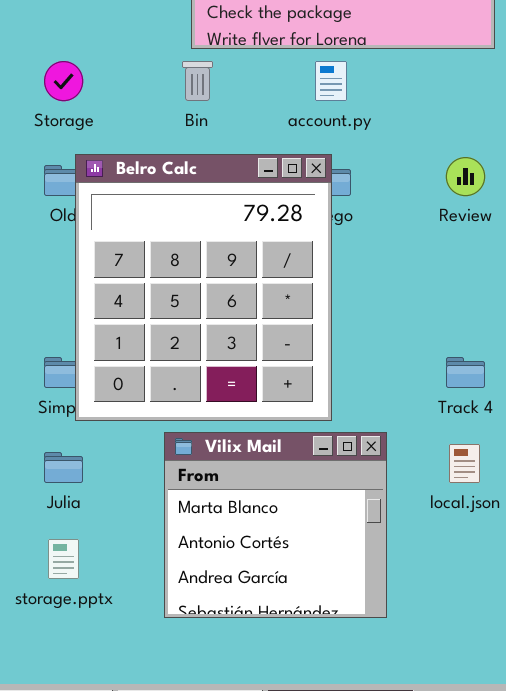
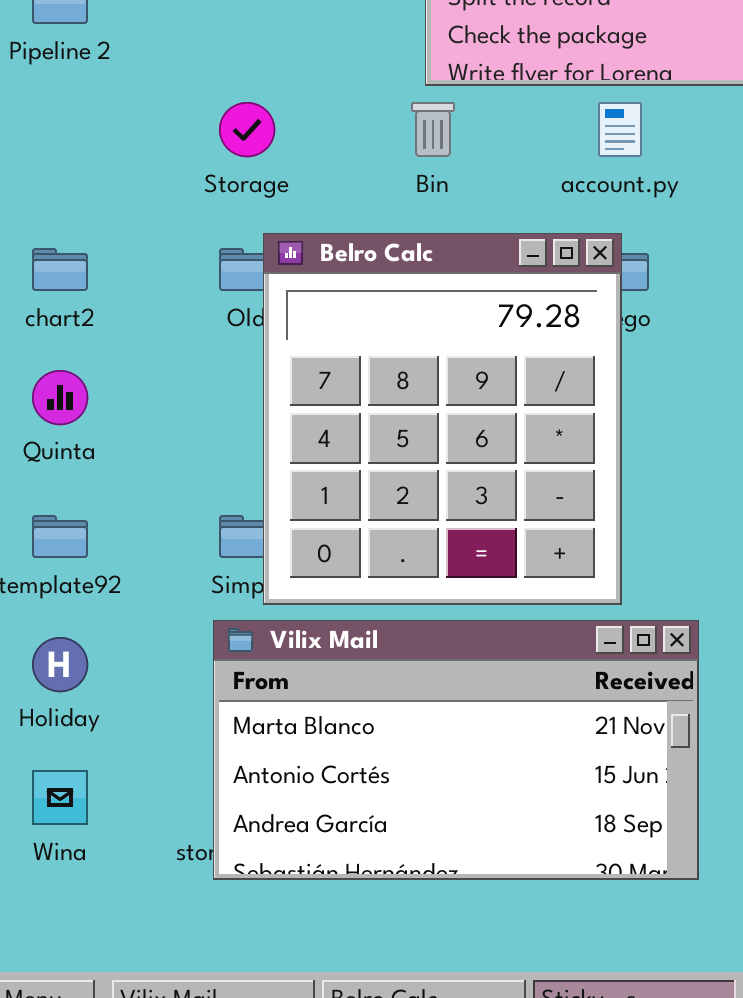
Vilix Mail: [164,432,387,618] -> [213,620,699,880], resized

